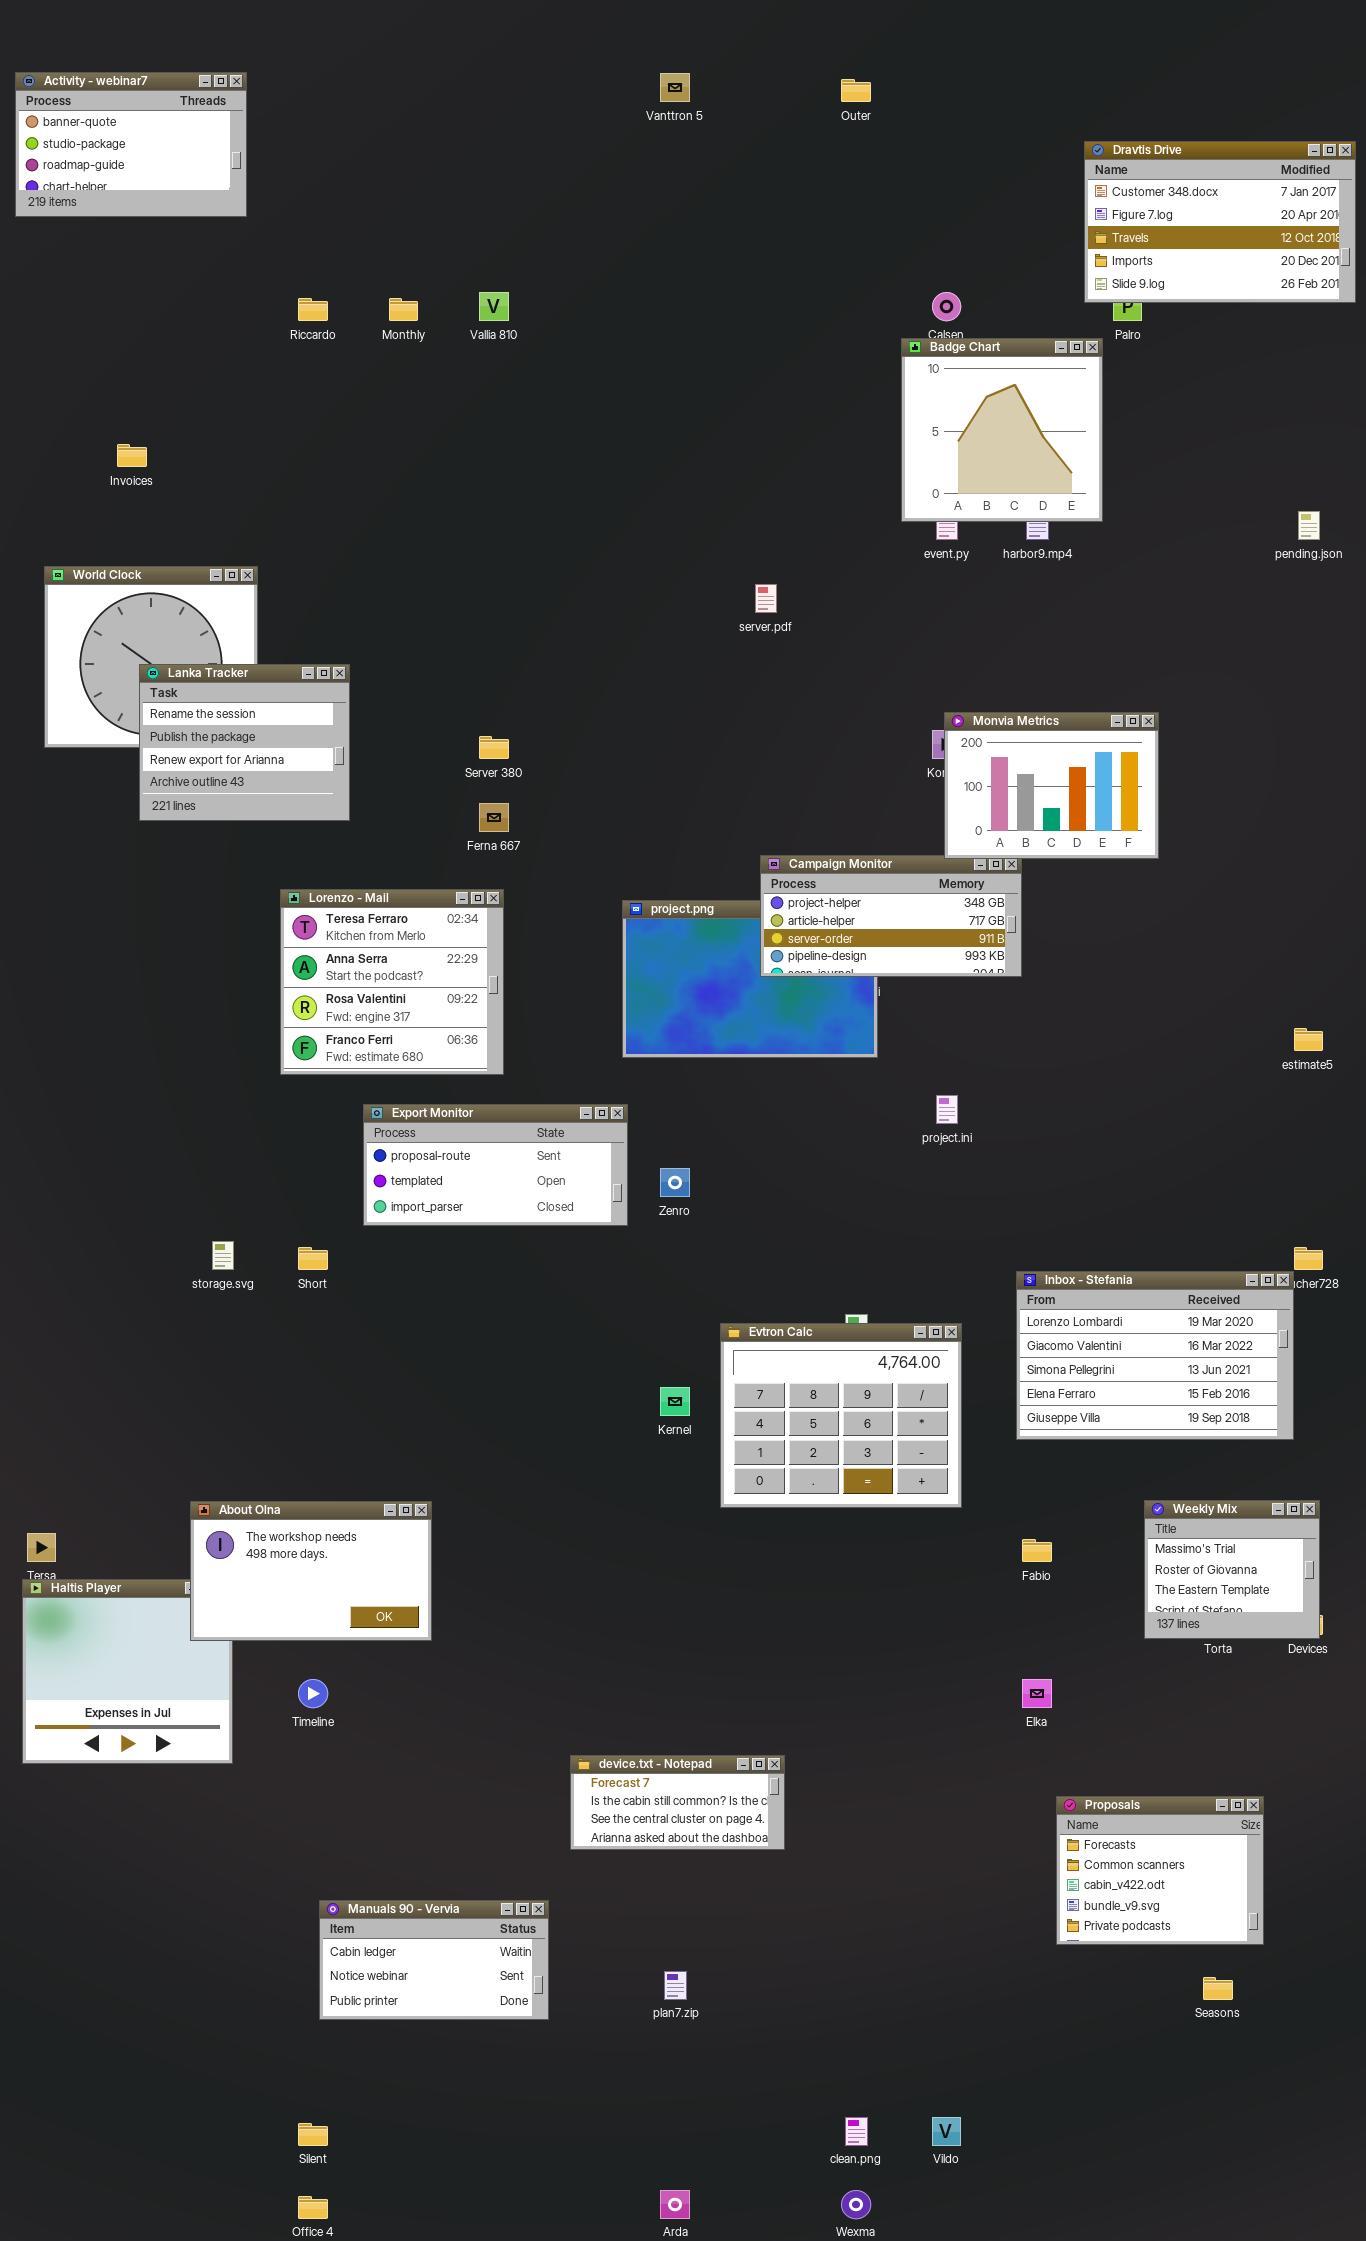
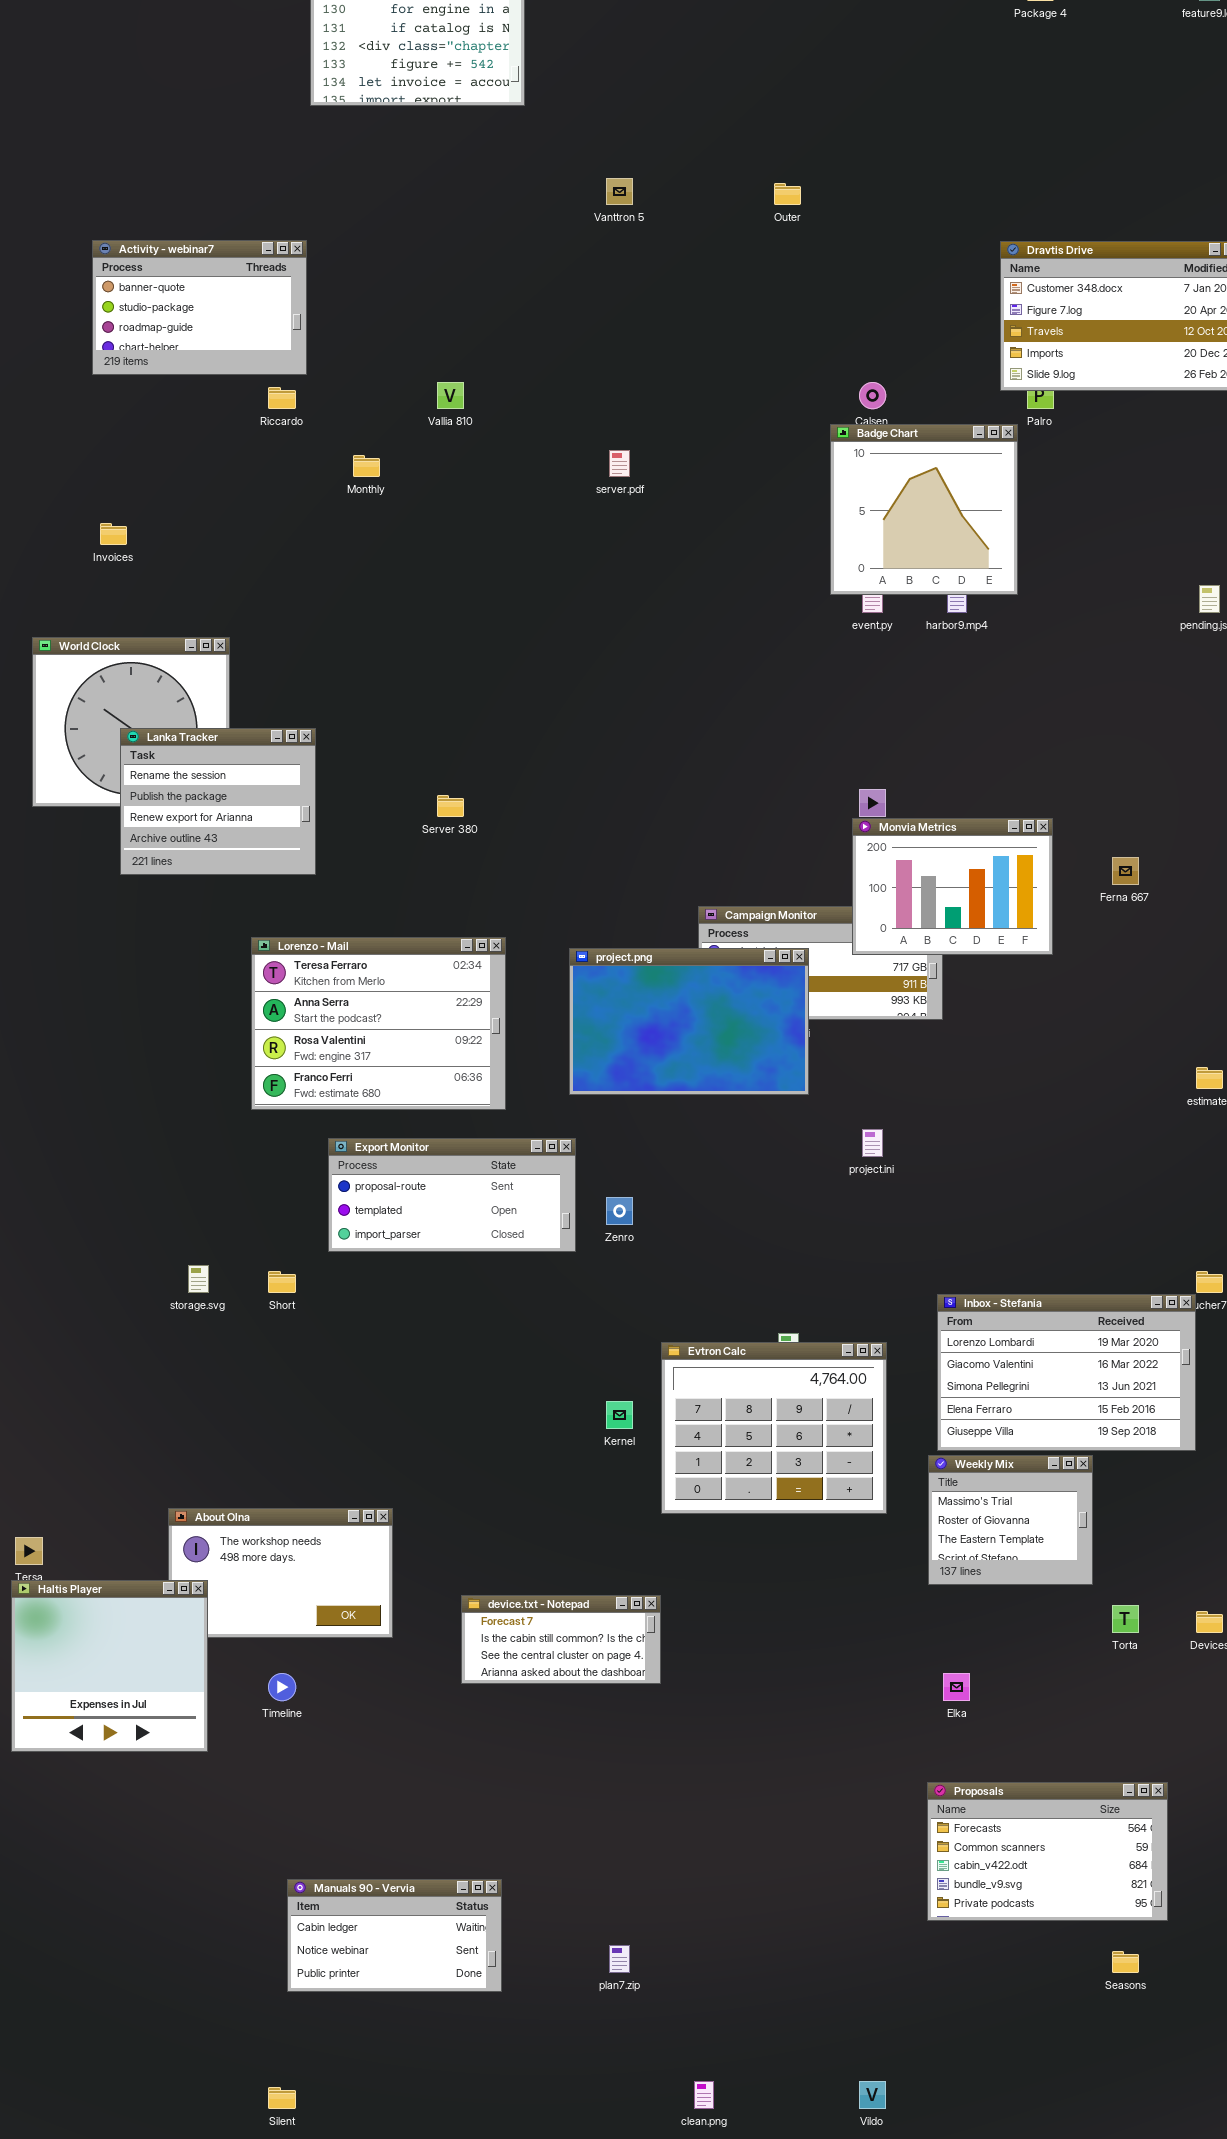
Activity - webinar7: [15,72,247,217] -> [92,240,307,375], moved
Monthly: [389,298,418,321] -> [353,455,380,477], moved
server.pdf: [755,584,777,613] -> [609,450,630,477], moved
Monvia Metrics: [944,712,1159,859] -> [852,818,1053,955], moved
Ferna 667: [479,803,509,832] -> [1112,857,1139,885], moved
Lorenzo - Mail: [280,889,504,1075] -> [251,937,506,1110], resized
project.png: [622,900,878,1058] -> [569,948,809,1095], raised
Weekly Mix: [1144,1500,1320,1639] -> [928,1455,1093,1585], moved
Haltis Player: [22,1579,233,1764] -> [11,1580,208,1752], raised
device.txt - Notepad: [570,1755,785,1850] -> [461,1595,661,1684], moved
Proposals: [1056,1796,1264,1945] -> [927,1782,1168,1921], resized
clean.png: [845,2117,868,2146] -> [694,2081,714,2109], moved

